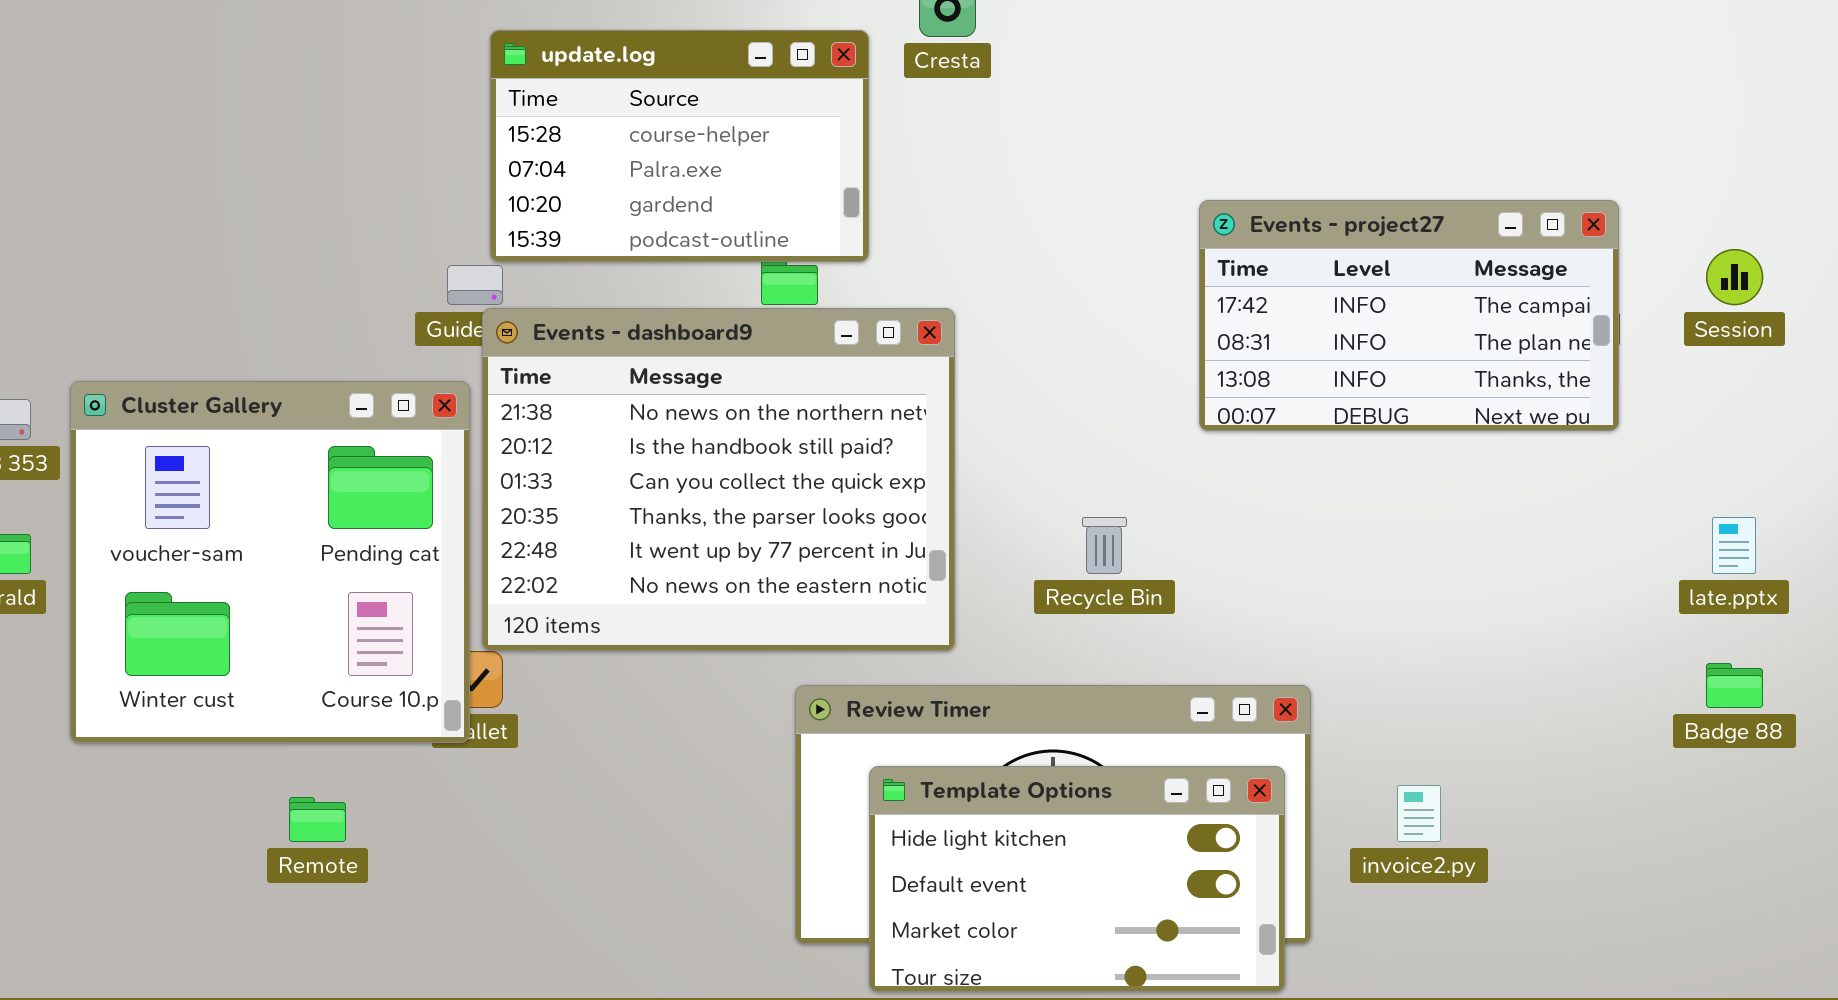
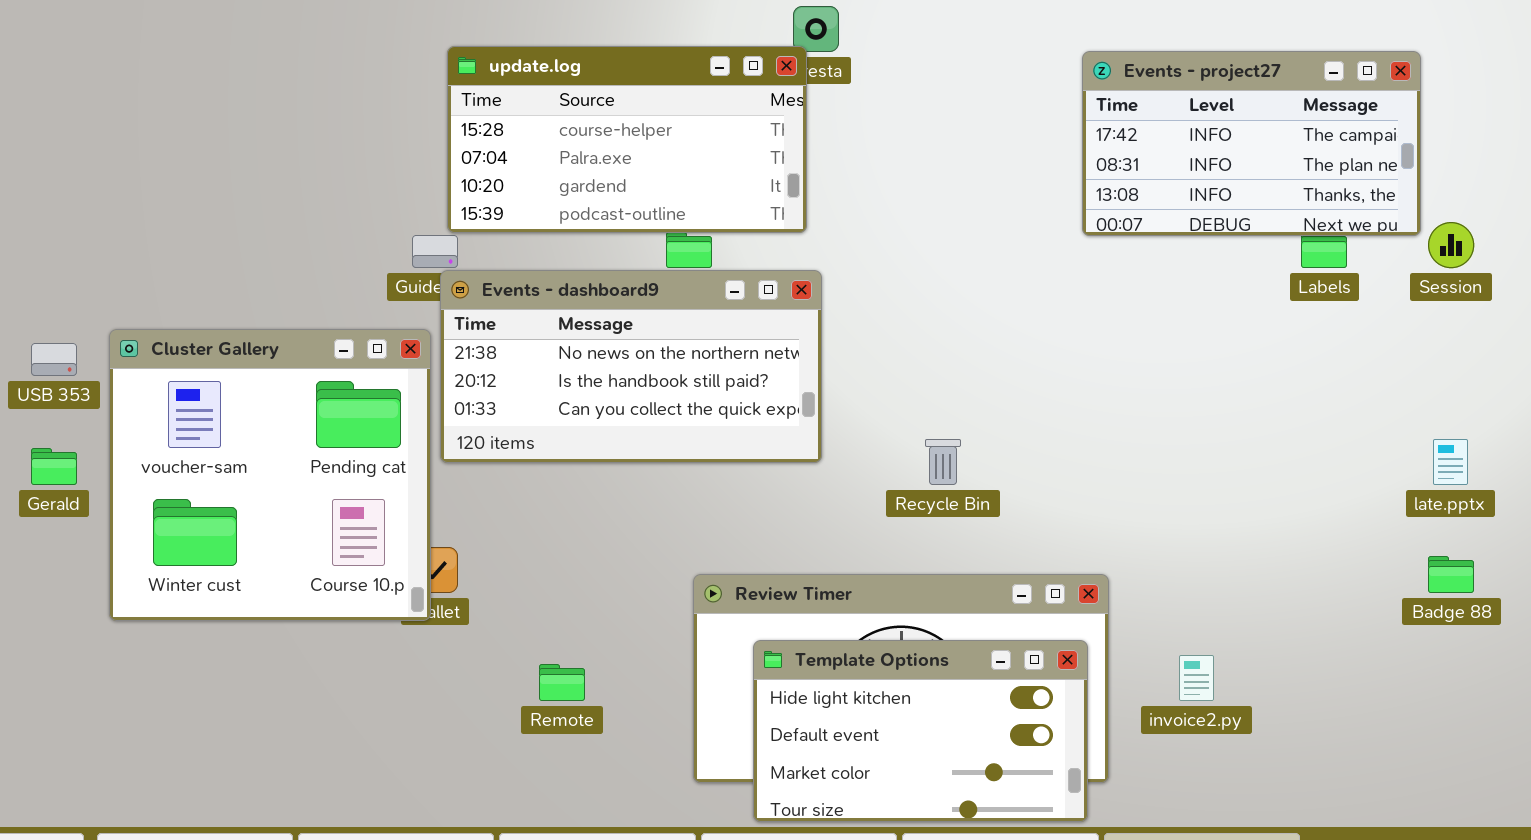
update.log: [490,30,869,262] -> [447,46,807,233], resized
Events - project27: [1199,200,1619,431] -> [1082,51,1421,236], moved
Events - dashboard9: [482,308,955,651] -> [440,270,822,463], resized
Remote: [289,797,346,842] -> [539,664,585,701], moved

